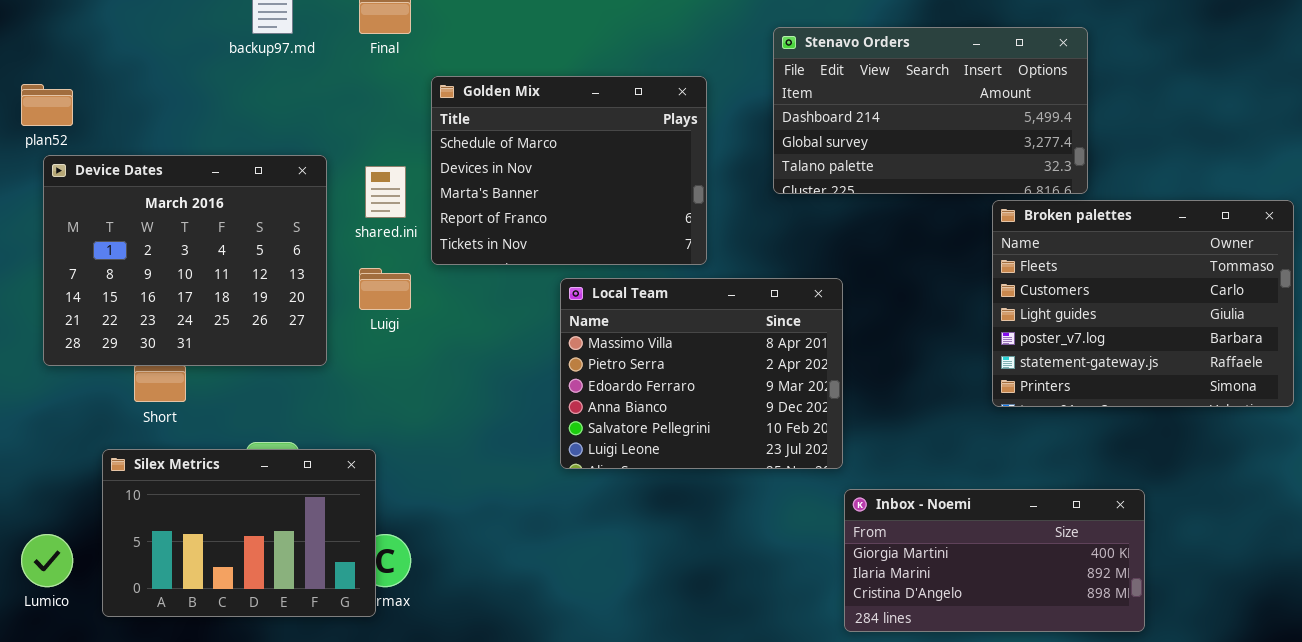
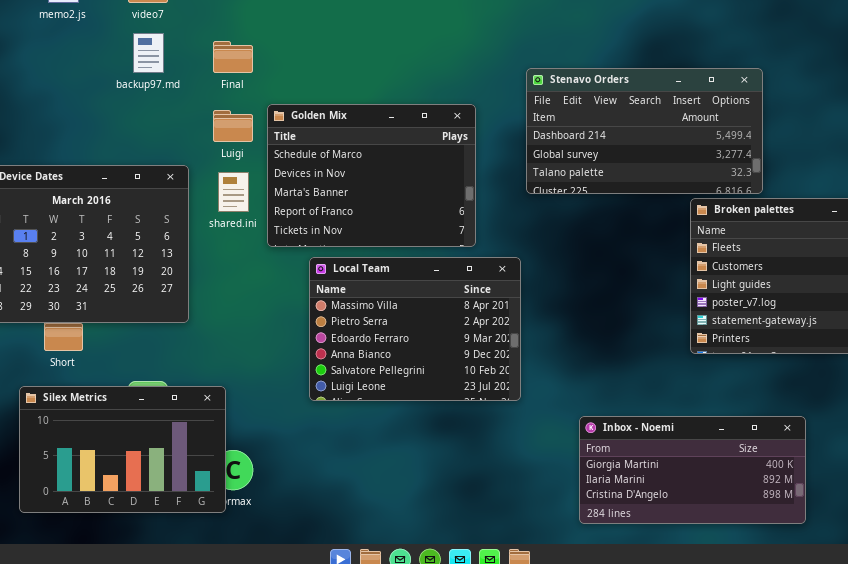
Luigi: [359,268,411,310] -> [213,110,253,142], moved
Local Team: [560,278,843,469] -> [309,257,521,401], moved

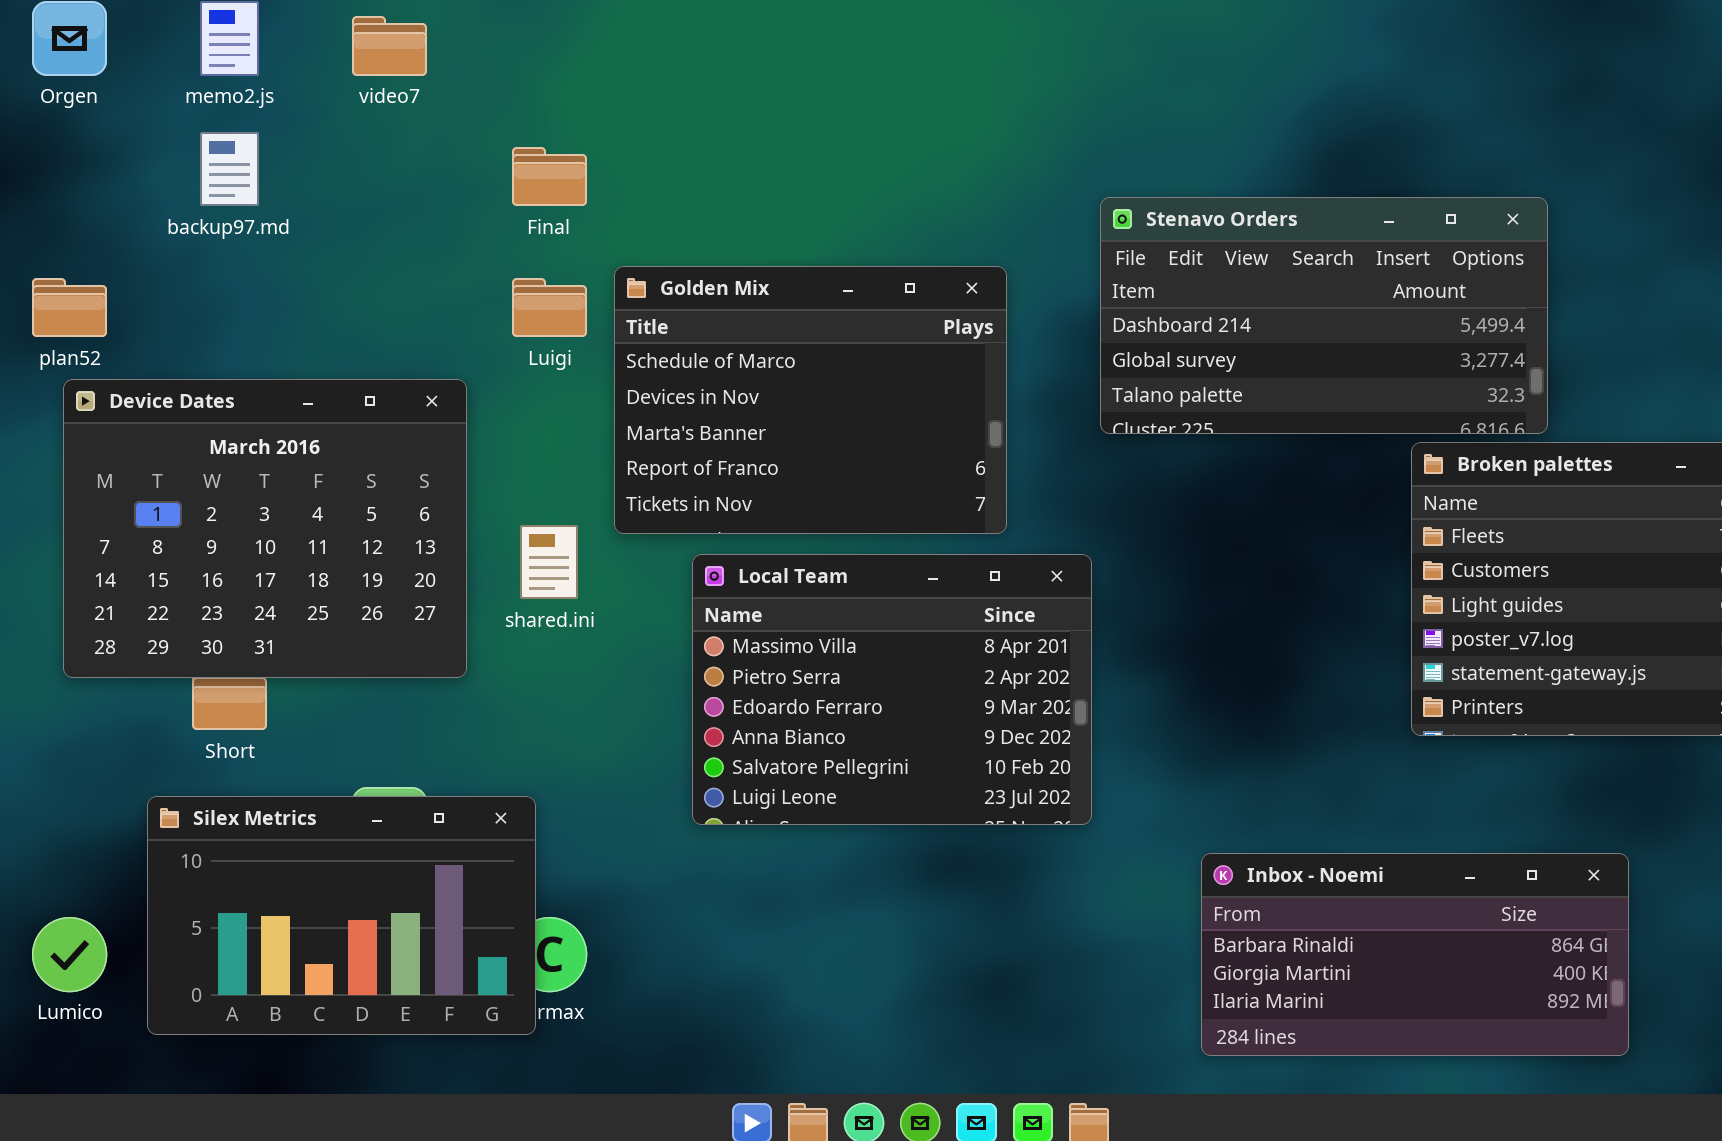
backup97.md: [133,33,164,73] -> [200,132,259,206], moved
shared.ini: [218,172,249,212] -> [520,525,578,599], moved
Inbox - Noemi: [579,416,806,524] -> [1201,853,1629,1056], scrolled up 1 row

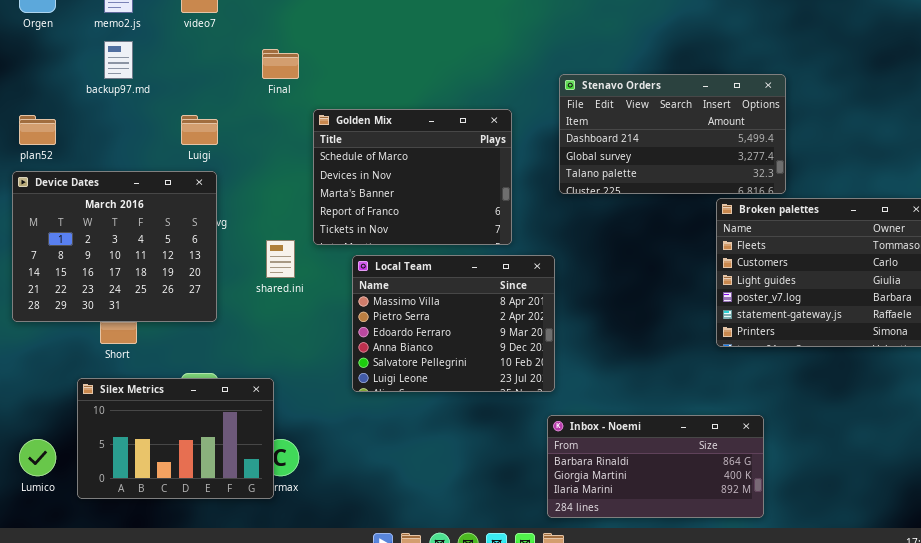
Luigi: [512,278,587,337] -> [181,115,218,145], moved
Device Dates: [63,379,467,678] -> [12,171,217,322], moved
Inbox - Noemi: [1201,853,1629,1056] -> [547,415,764,518], moved

